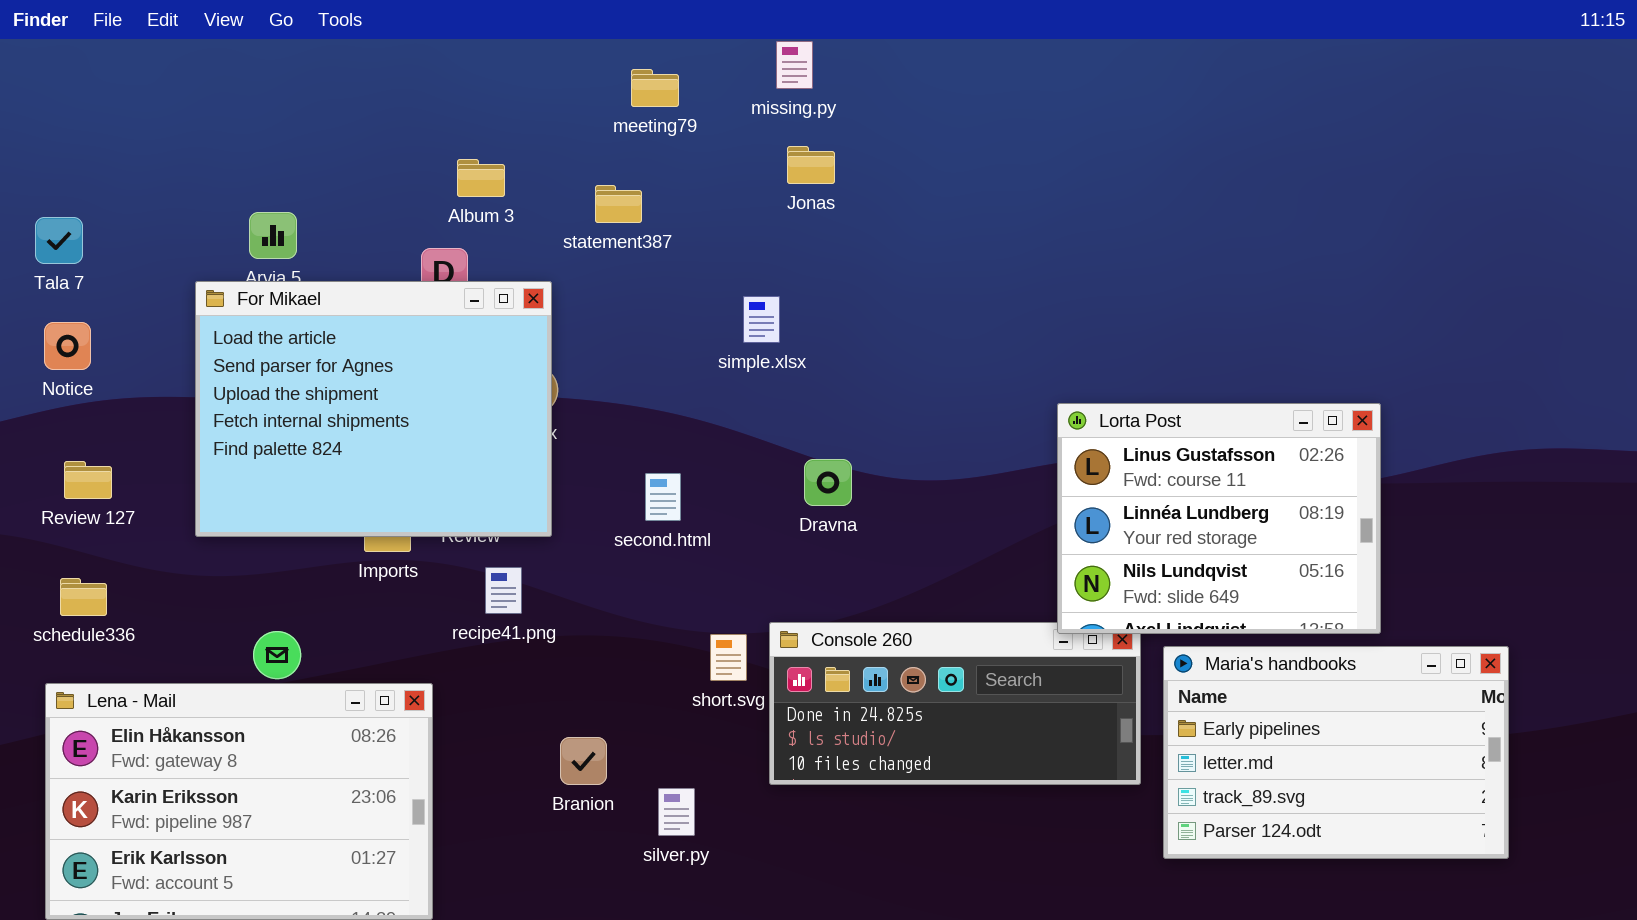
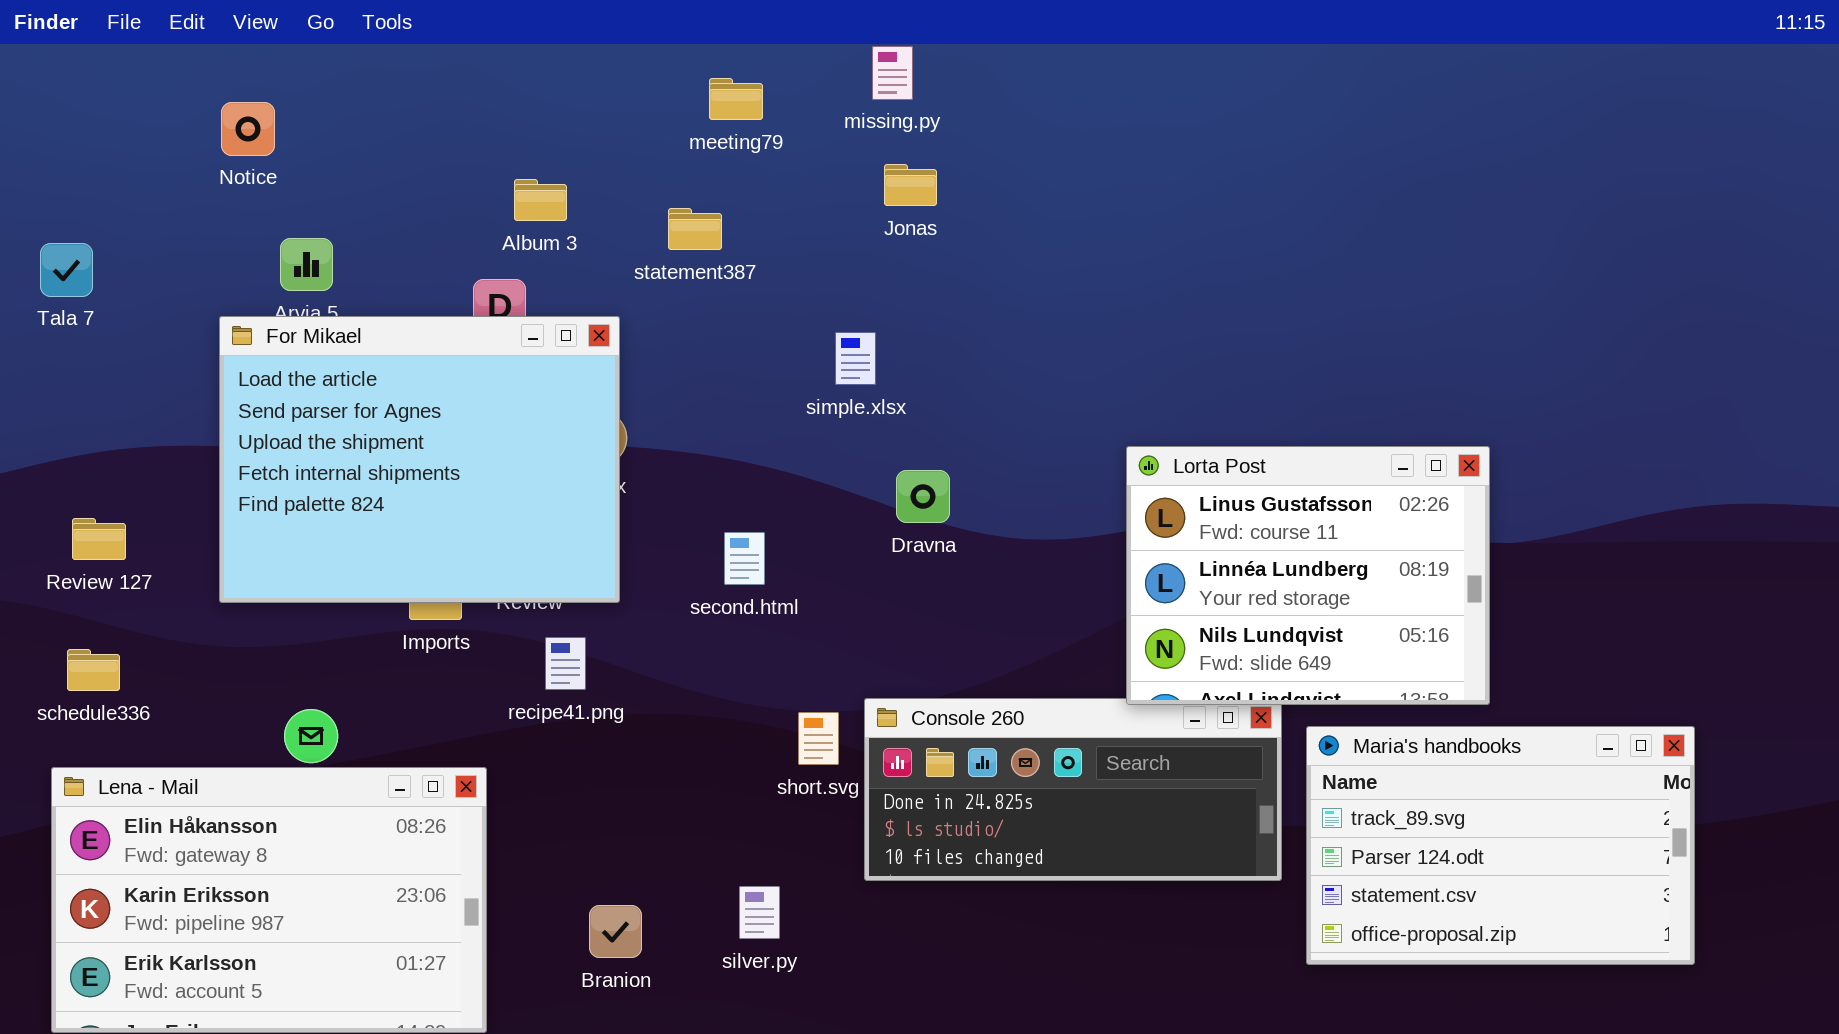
Notice: [44,322,91,370] -> [221,102,275,156], moved
Lorta Post: [1057,403,1381,634] -> [1126,446,1490,705], moved
Dravna: [804,459,852,506] -> [896,470,950,523], moved
Maria's handbooks: [1163,646,1509,859] -> [1306,726,1695,965], scrolled down 2 rows
Branion: [560,737,607,785] -> [589,905,642,958], moved

